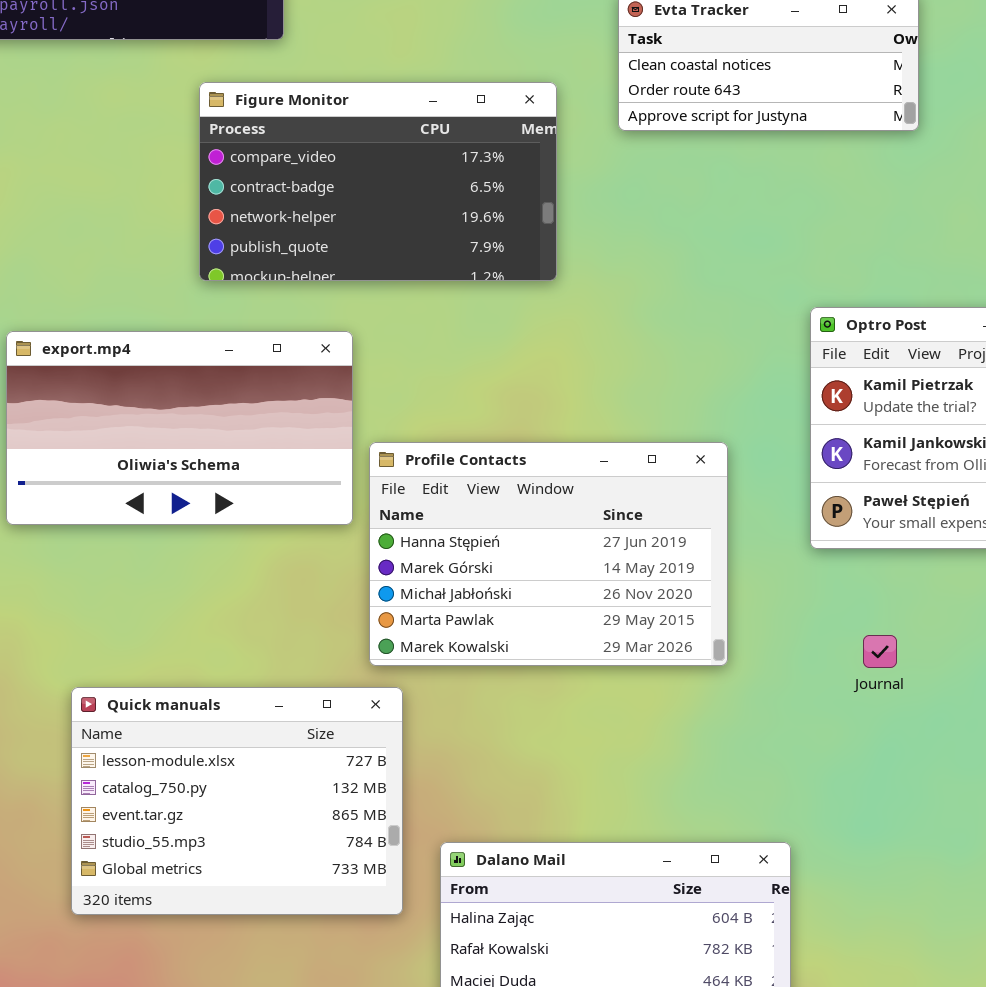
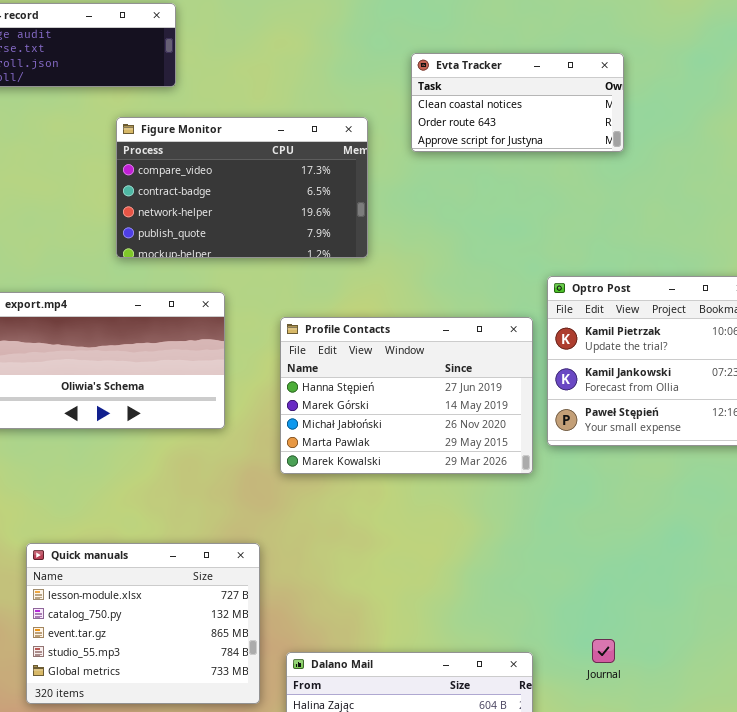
Profile Contacts: [369,442,728,666] -> [280,317,533,474], moved
Journal: [863,635,897,668] -> [592,639,615,663], moved

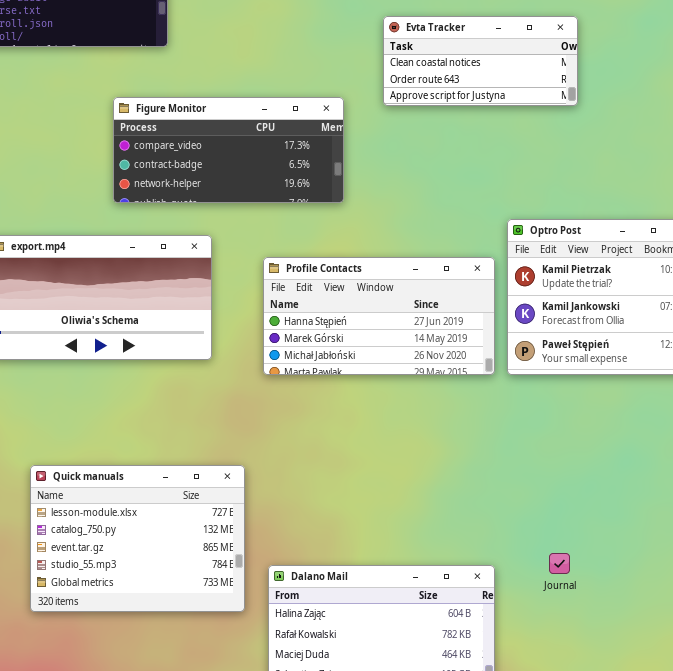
Figure Monitor: [116,117,368,258] -> [113,97,344,203], resized
Profile Contacts: [280,317,533,474] -> [263,257,495,375], resized

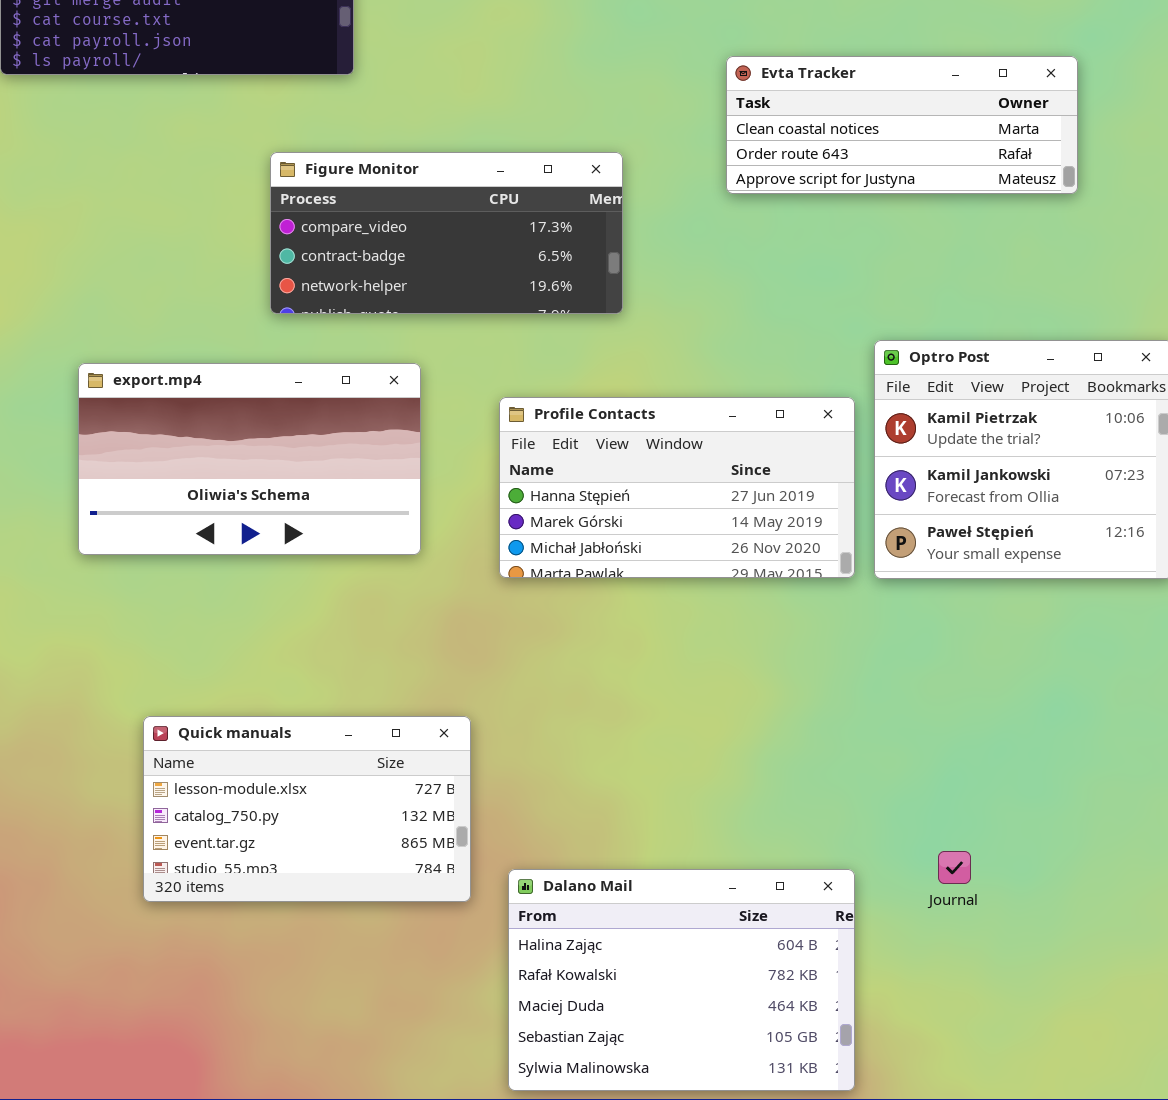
Evta Tracker: [383,16,578,106] -> [726,56,1078,194], moved, resized
Quick manuals: [30,465,245,612] -> [143,716,471,902], resized

